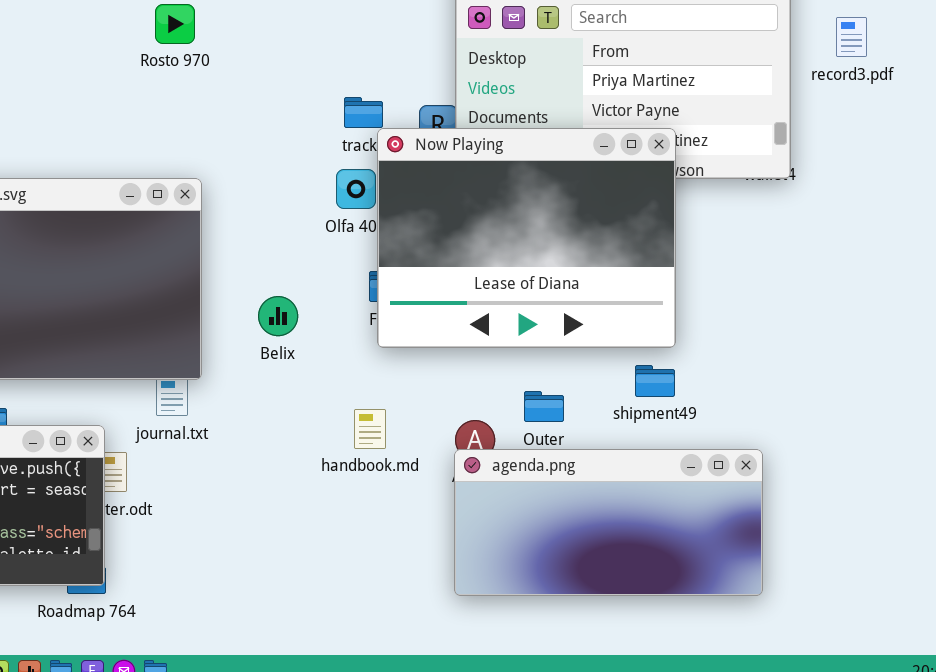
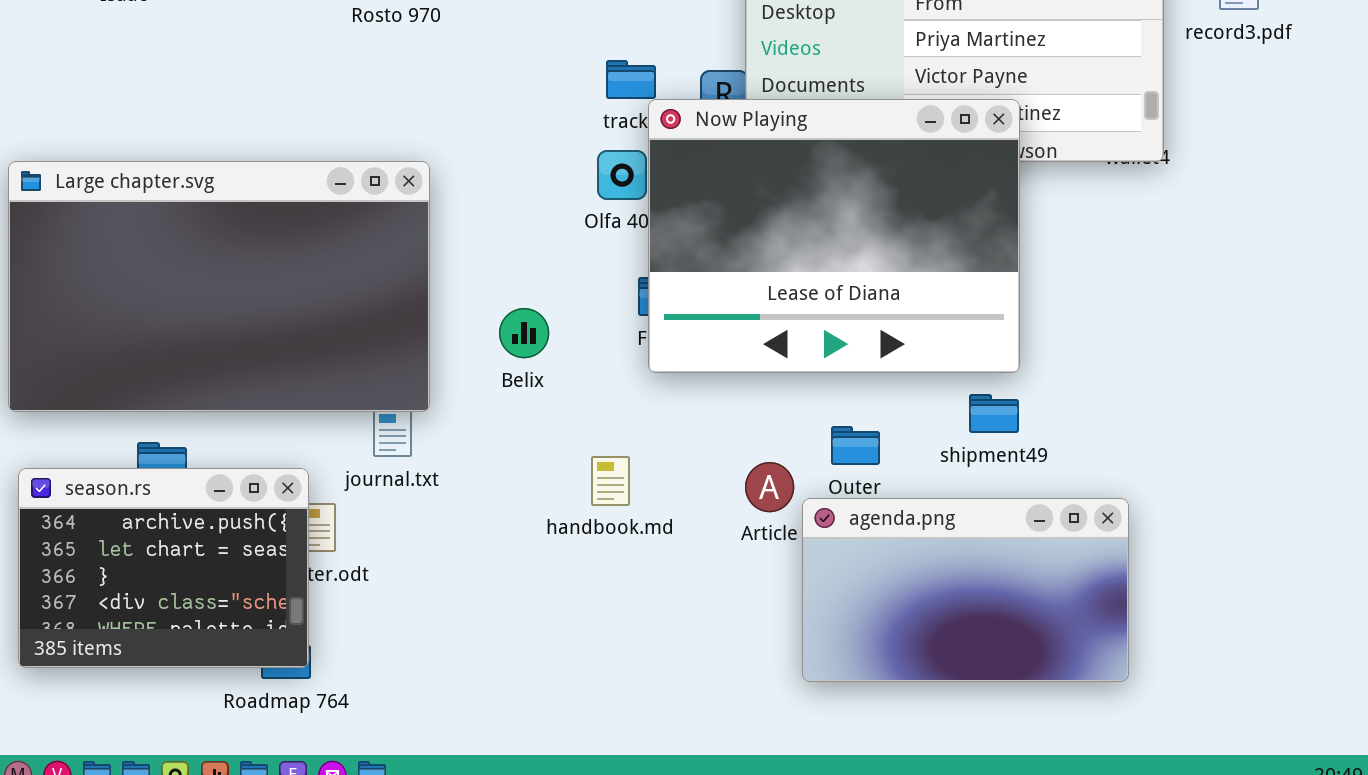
handbook.md: [354,409,386,449] -> [591,456,630,506], moved
agenda.png: [454,449,763,596] -> [802,498,1129,682], resized

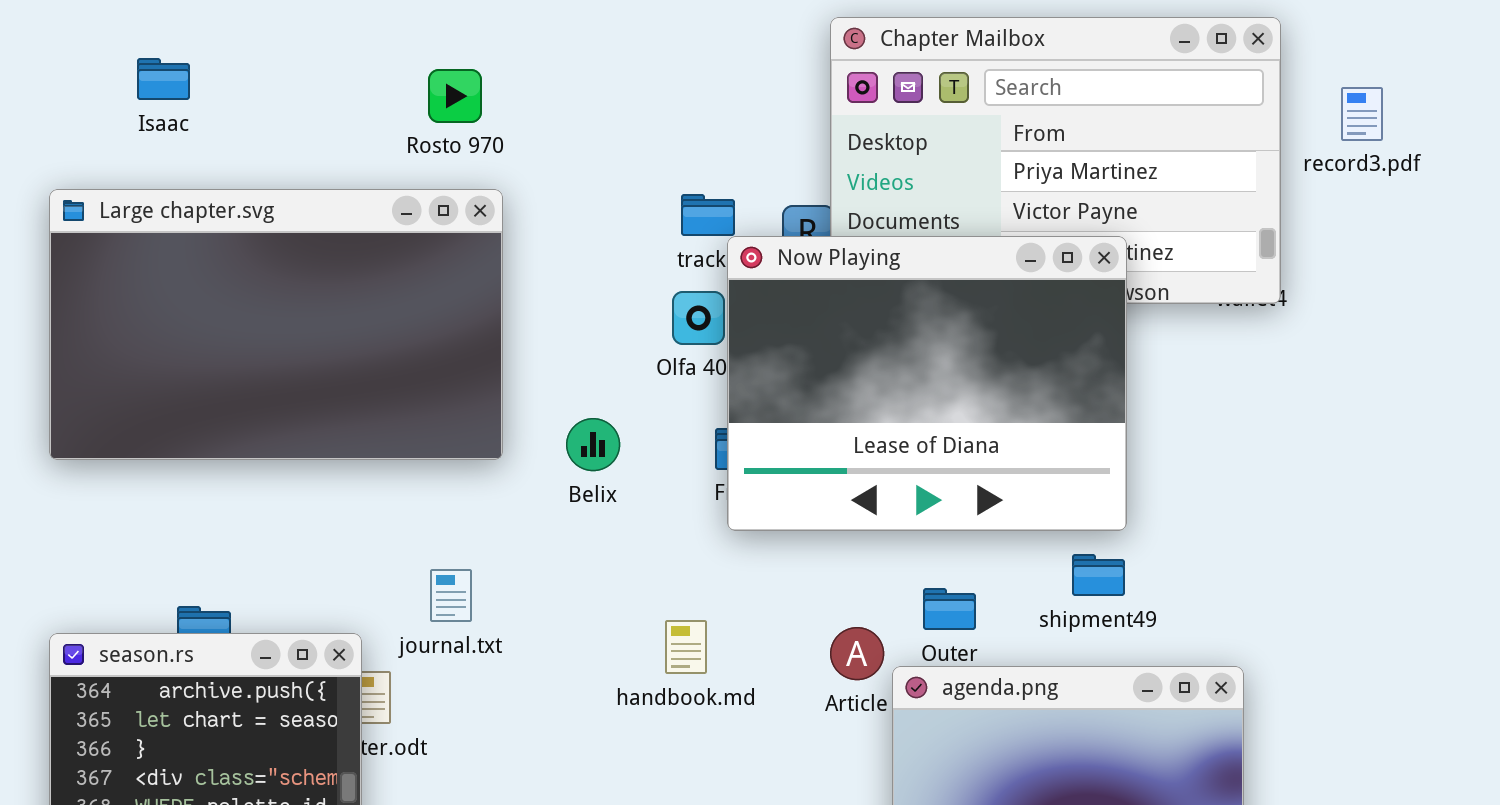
Large chapter.svg: [8,161,430,412] -> [49,189,503,460], moved
Belix: [499,308,549,358] -> [566,418,620,471], moved

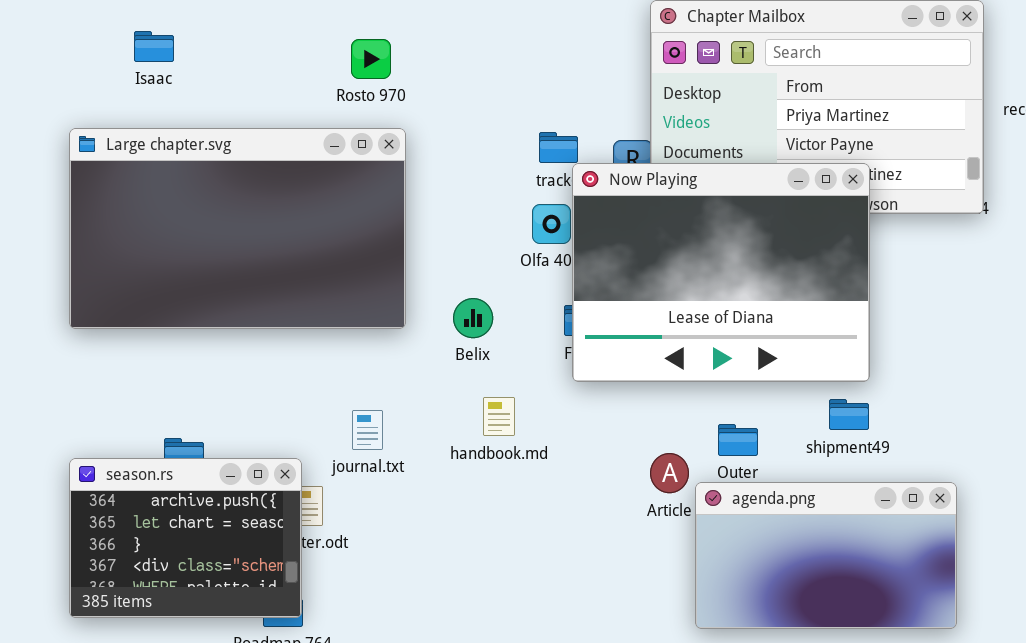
handbook.md: [665,620,707,674] -> [483,397,515,436], moved

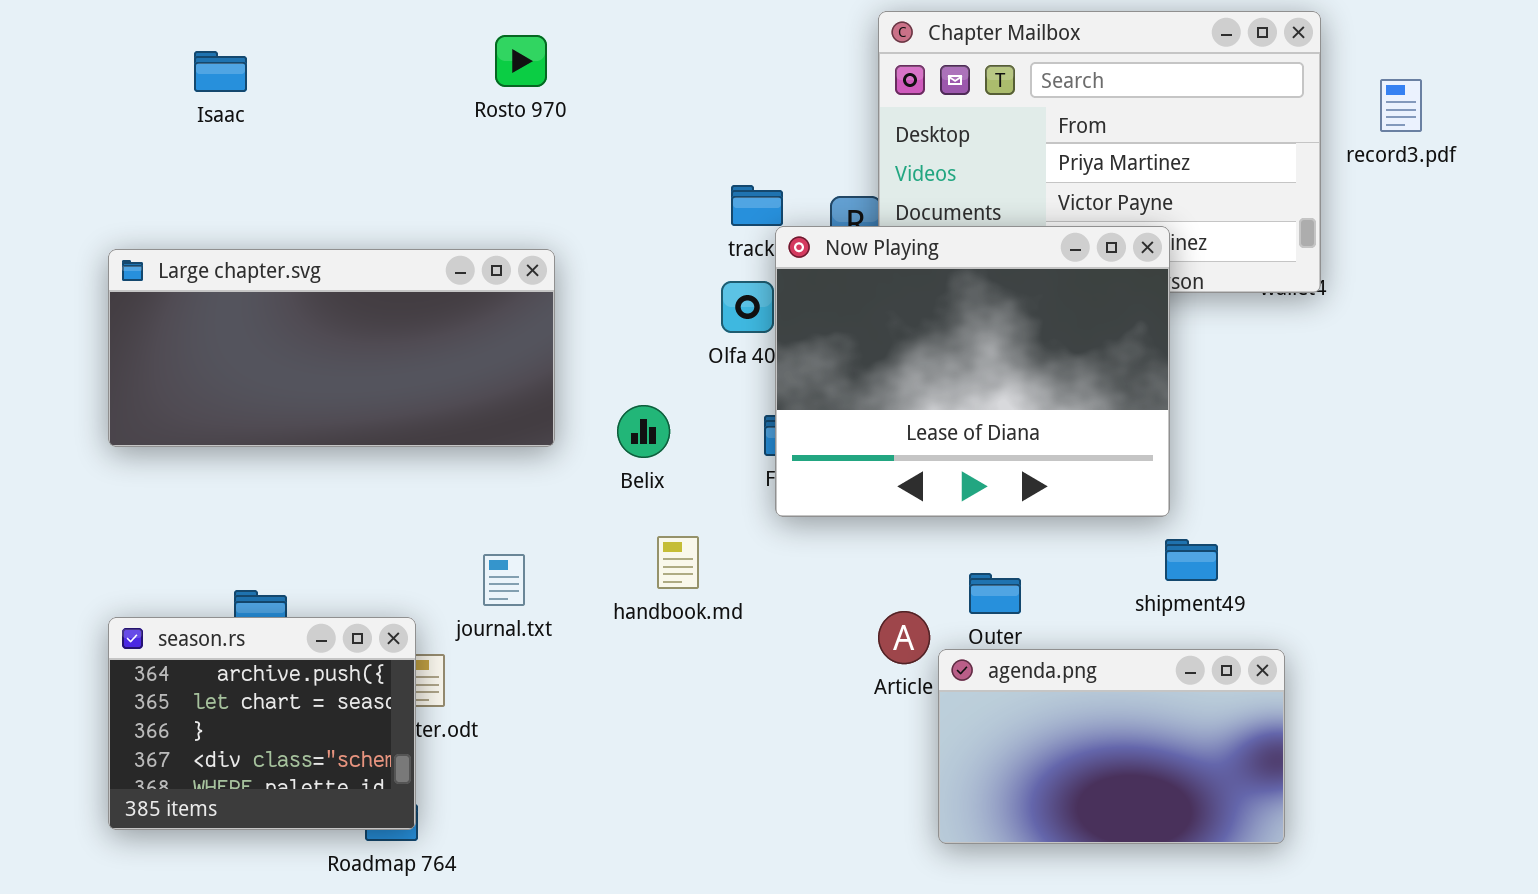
Rosto 970: [351,39,391,79] -> [495,35,547,87], moved
Large chapter.svg: [69,128,406,329] -> [108,249,555,447], resized
shipment49: [829,399,869,430] -> [1165,539,1218,581], moved

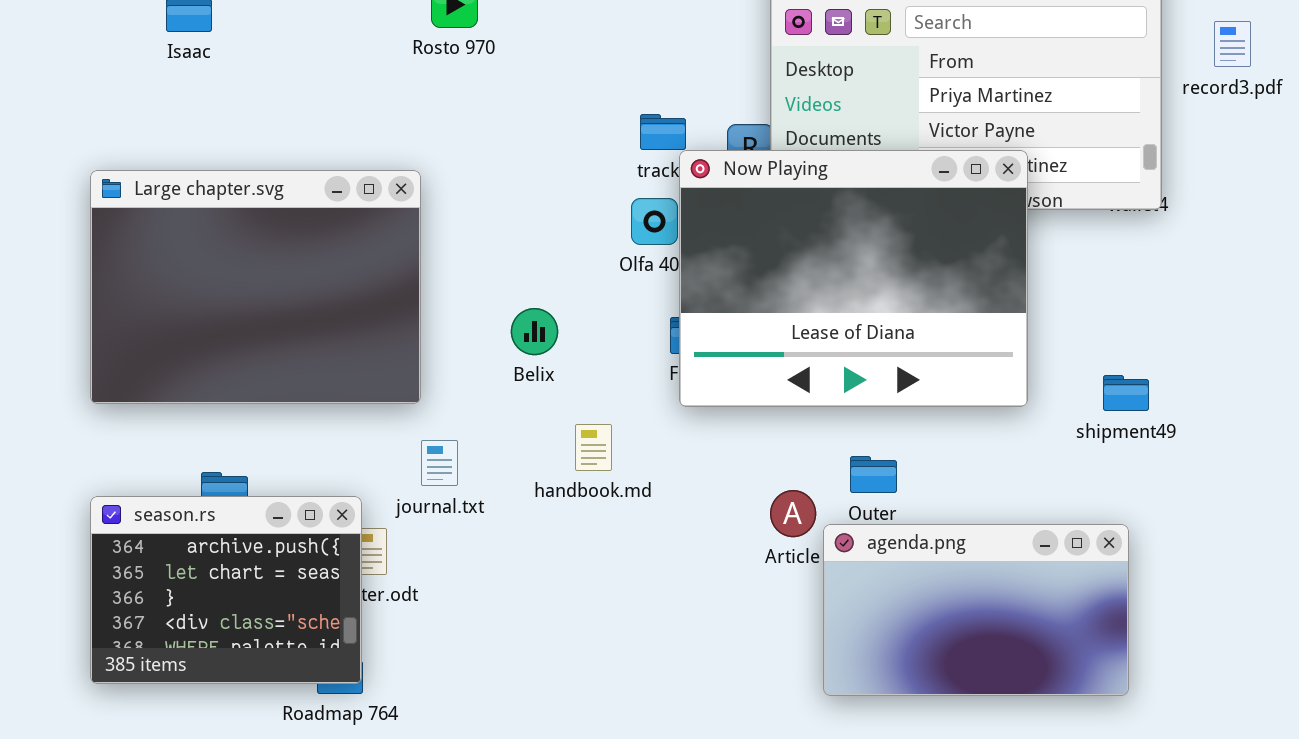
Large chapter.svg: [108,249,555,447] -> [90,170,421,404], resized
Belix: [617,405,670,458] -> [511,308,558,355], moved
shipment49: [1165,539,1218,581] -> [1103,375,1149,411], moved

